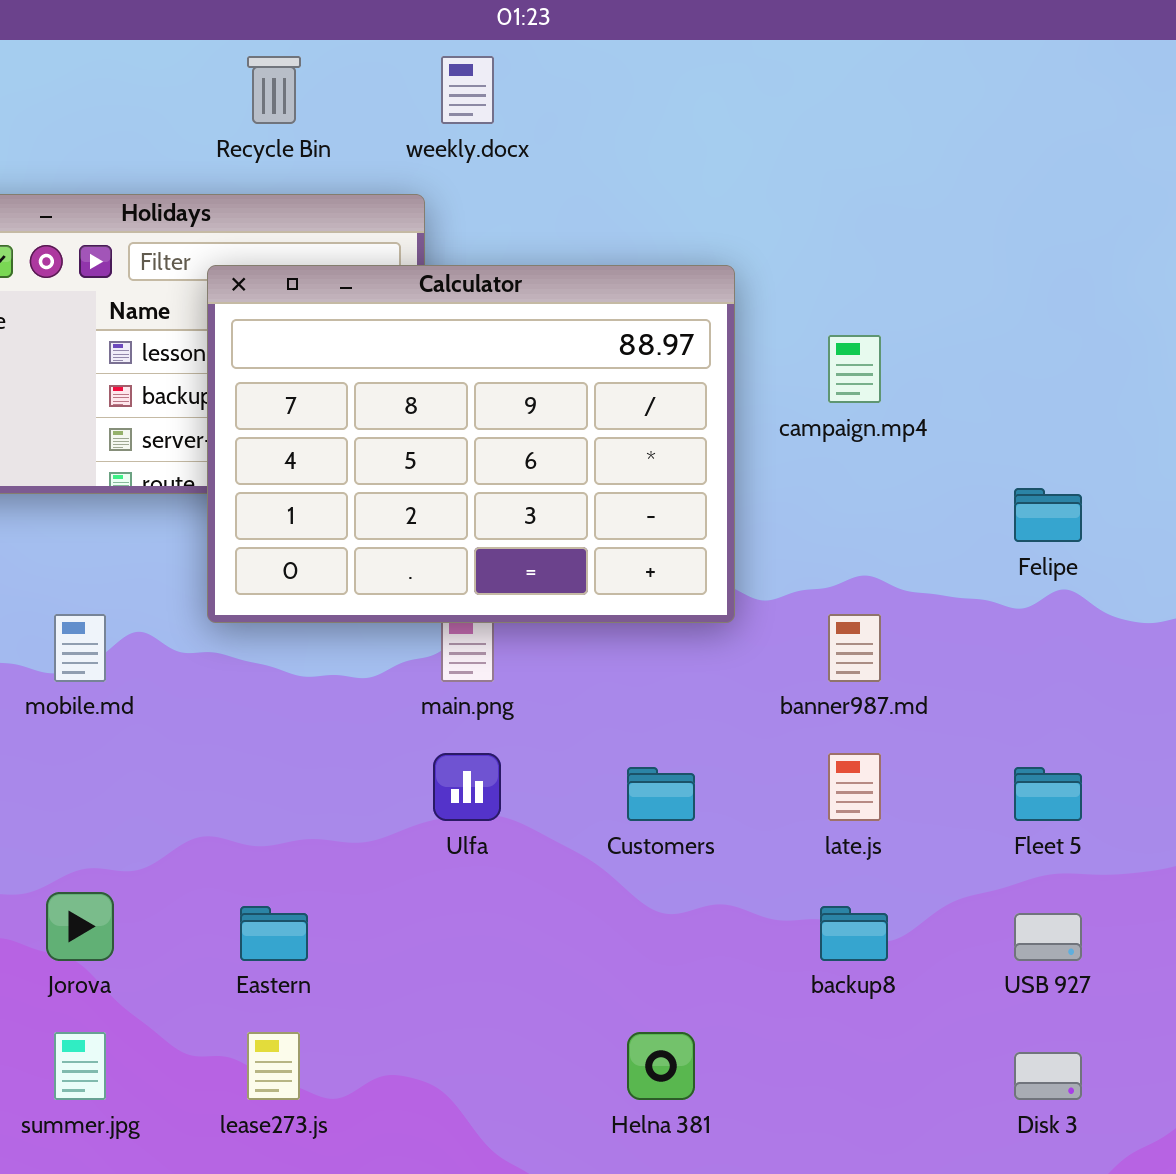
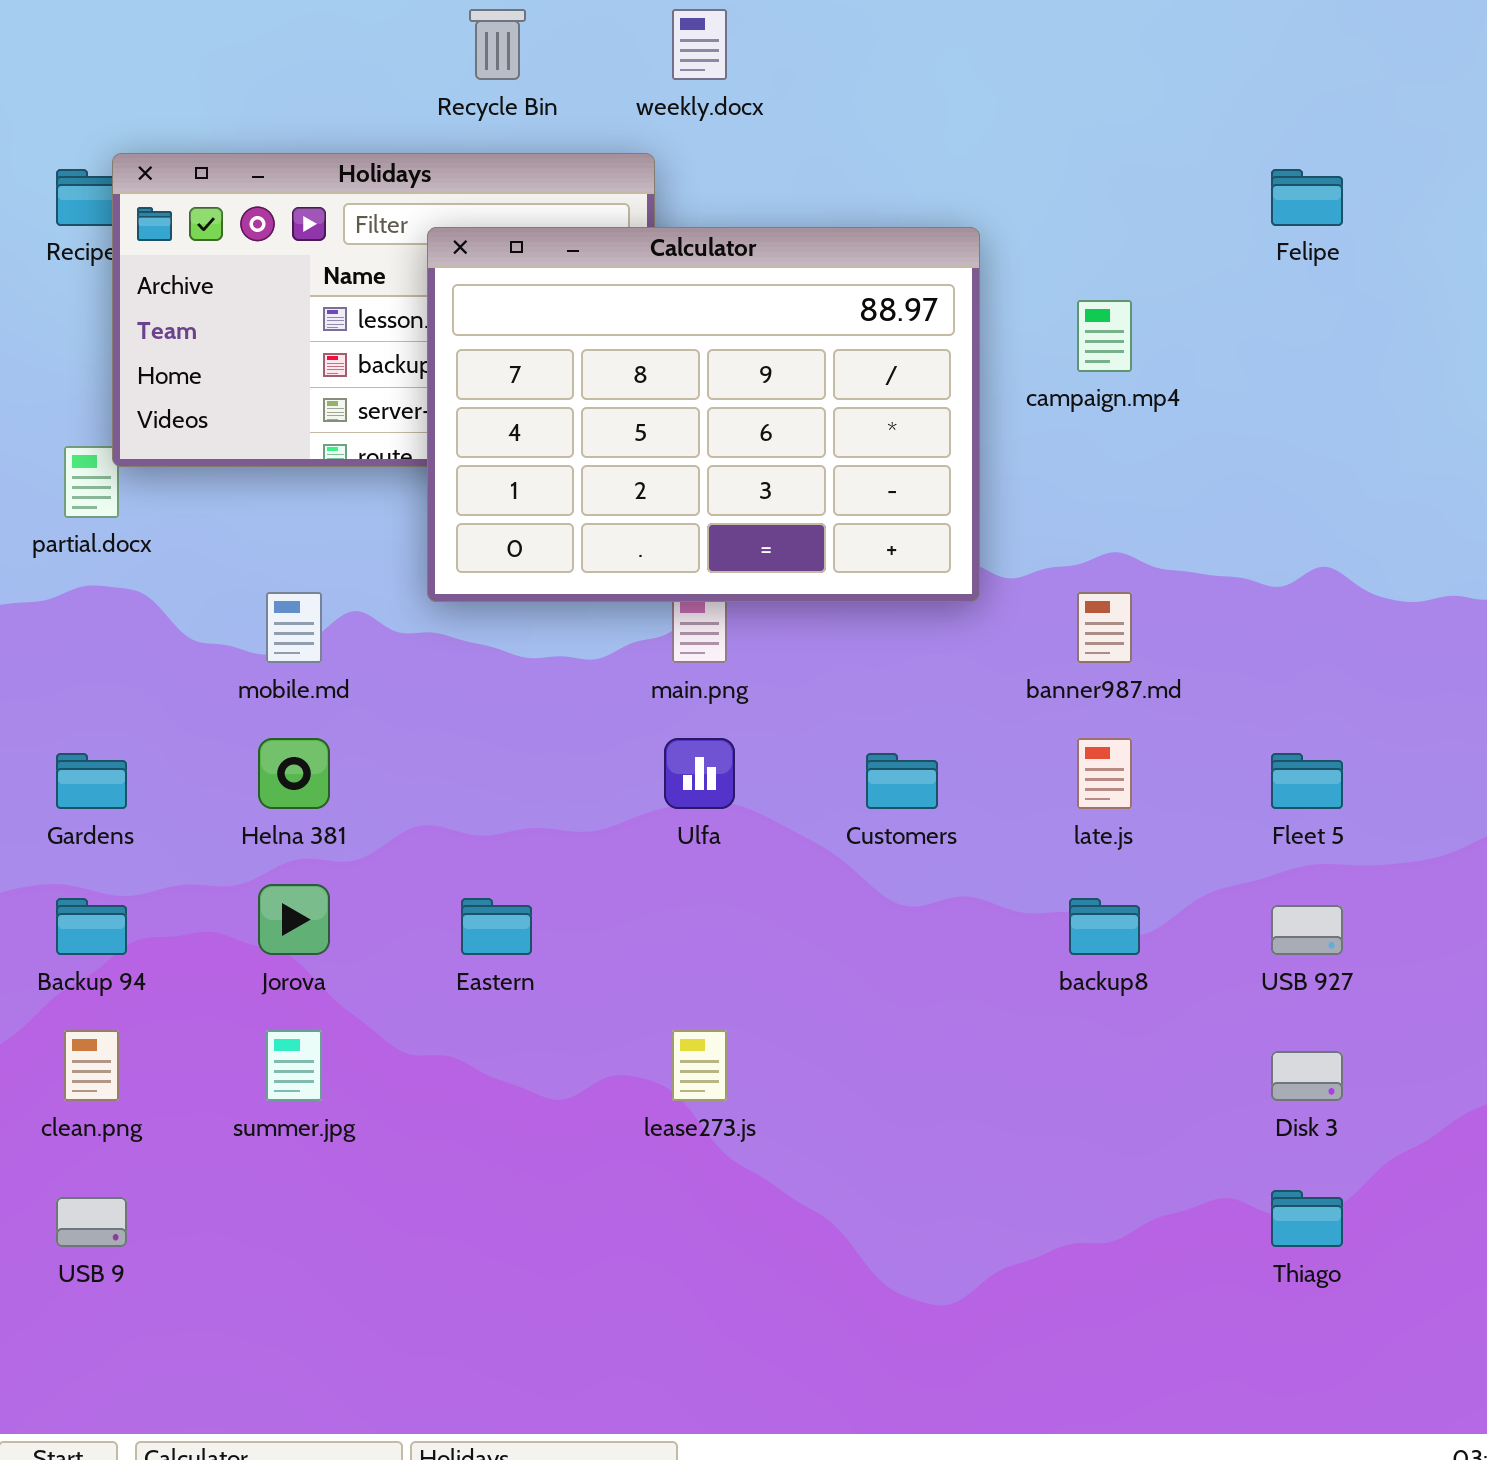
Felipe: [1014,488,1082,542] -> [1271,169,1343,226], moved
lease273.js: [247,1032,300,1100] -> [672,1030,727,1101], moved
Helna 381: [627,1032,695,1100] -> [258,738,330,809], moved

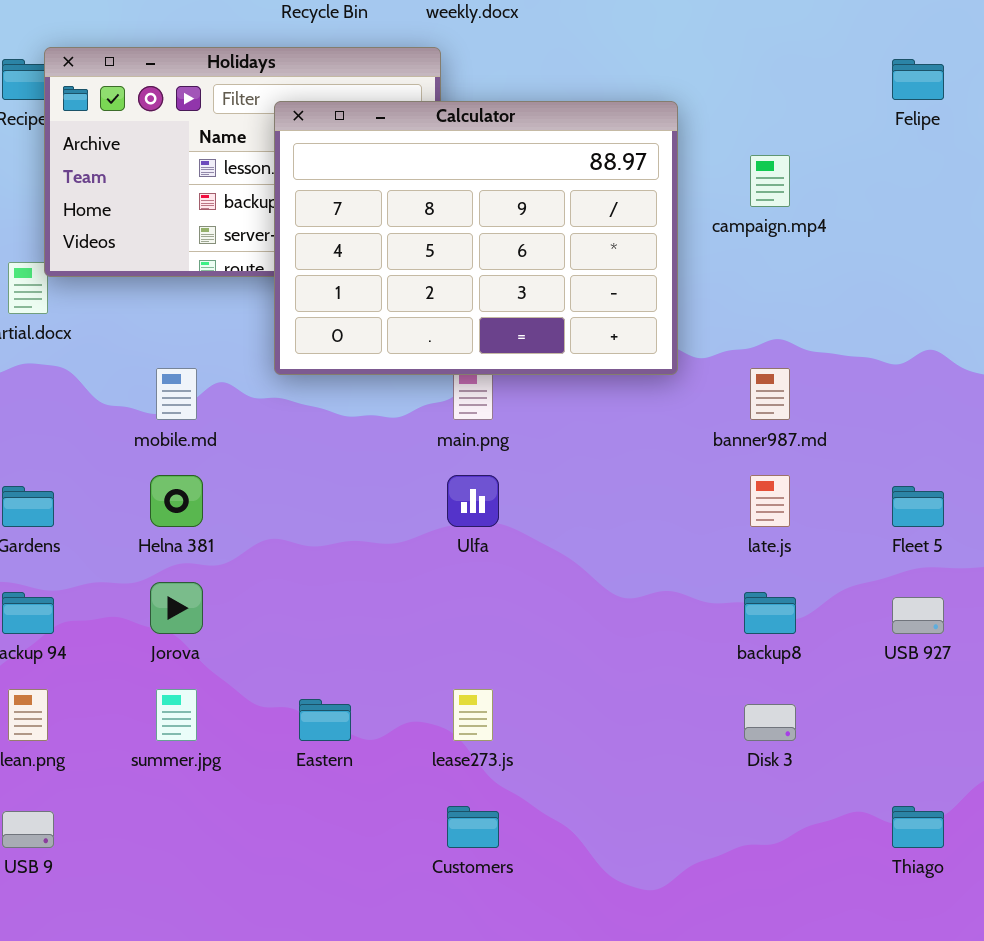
Customers: [866,753,938,809] -> [447,806,499,848], moved
Eastern: [461,898,532,955] -> [299,699,351,741], moved
Disk 3: [1271,1051,1343,1101] -> [744,704,796,741], moved

